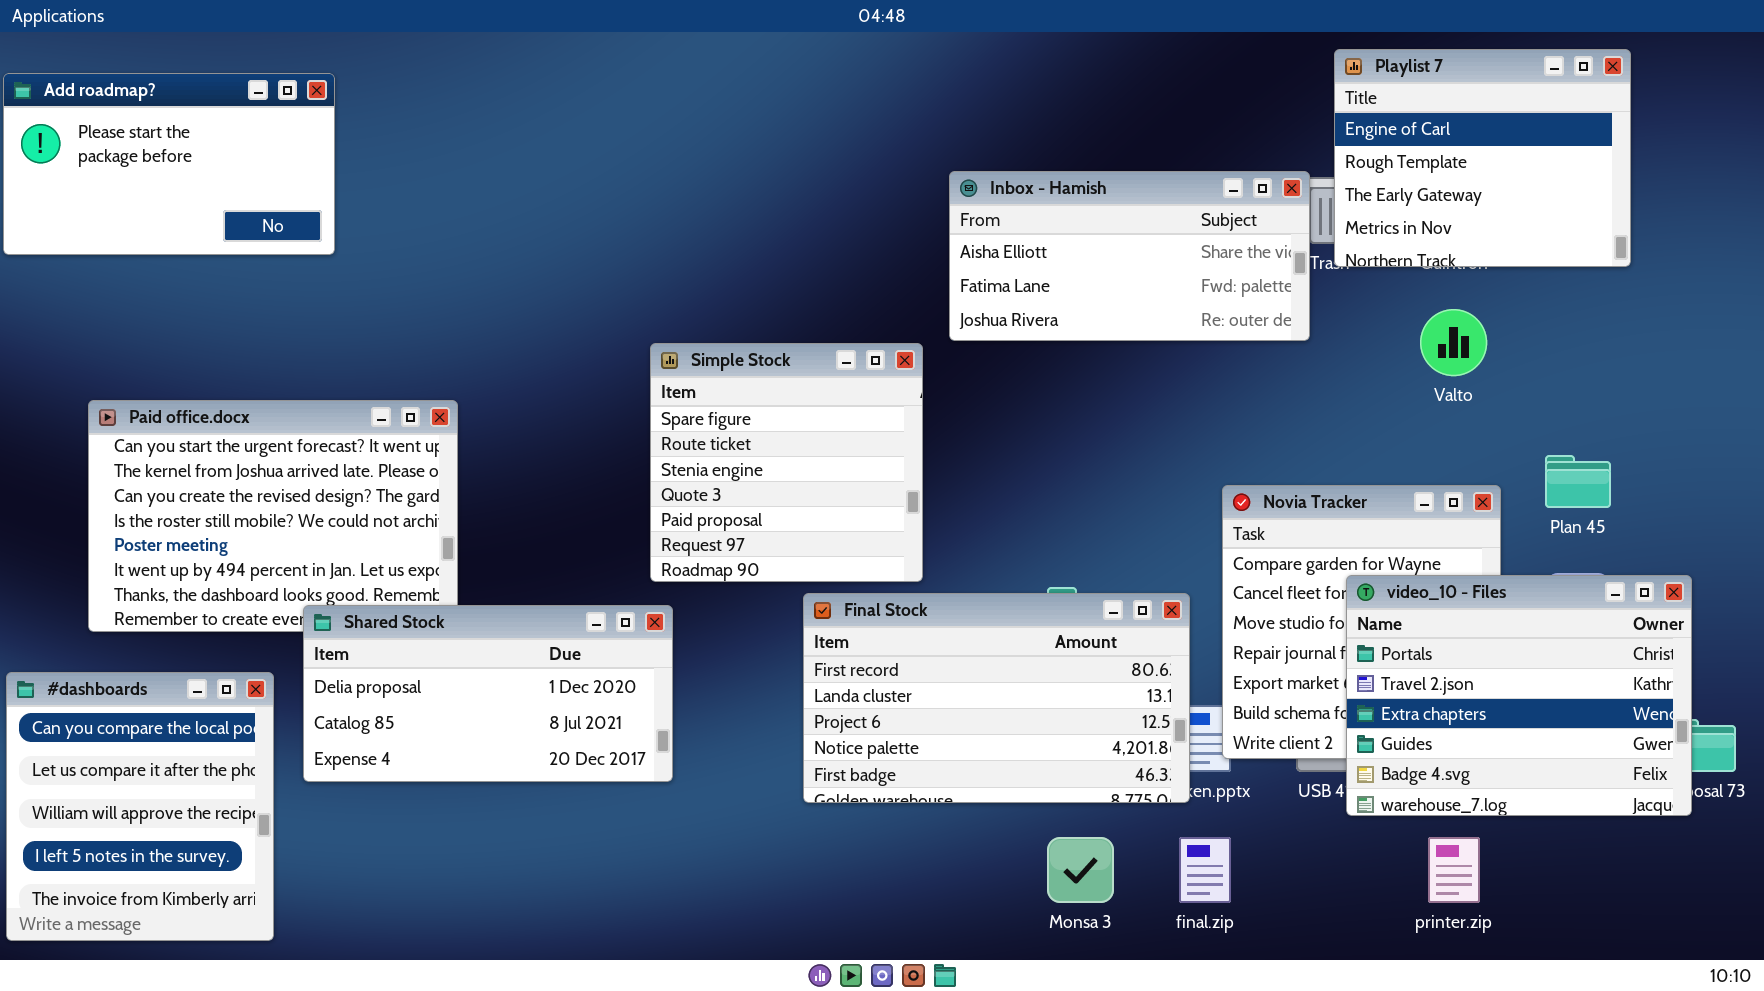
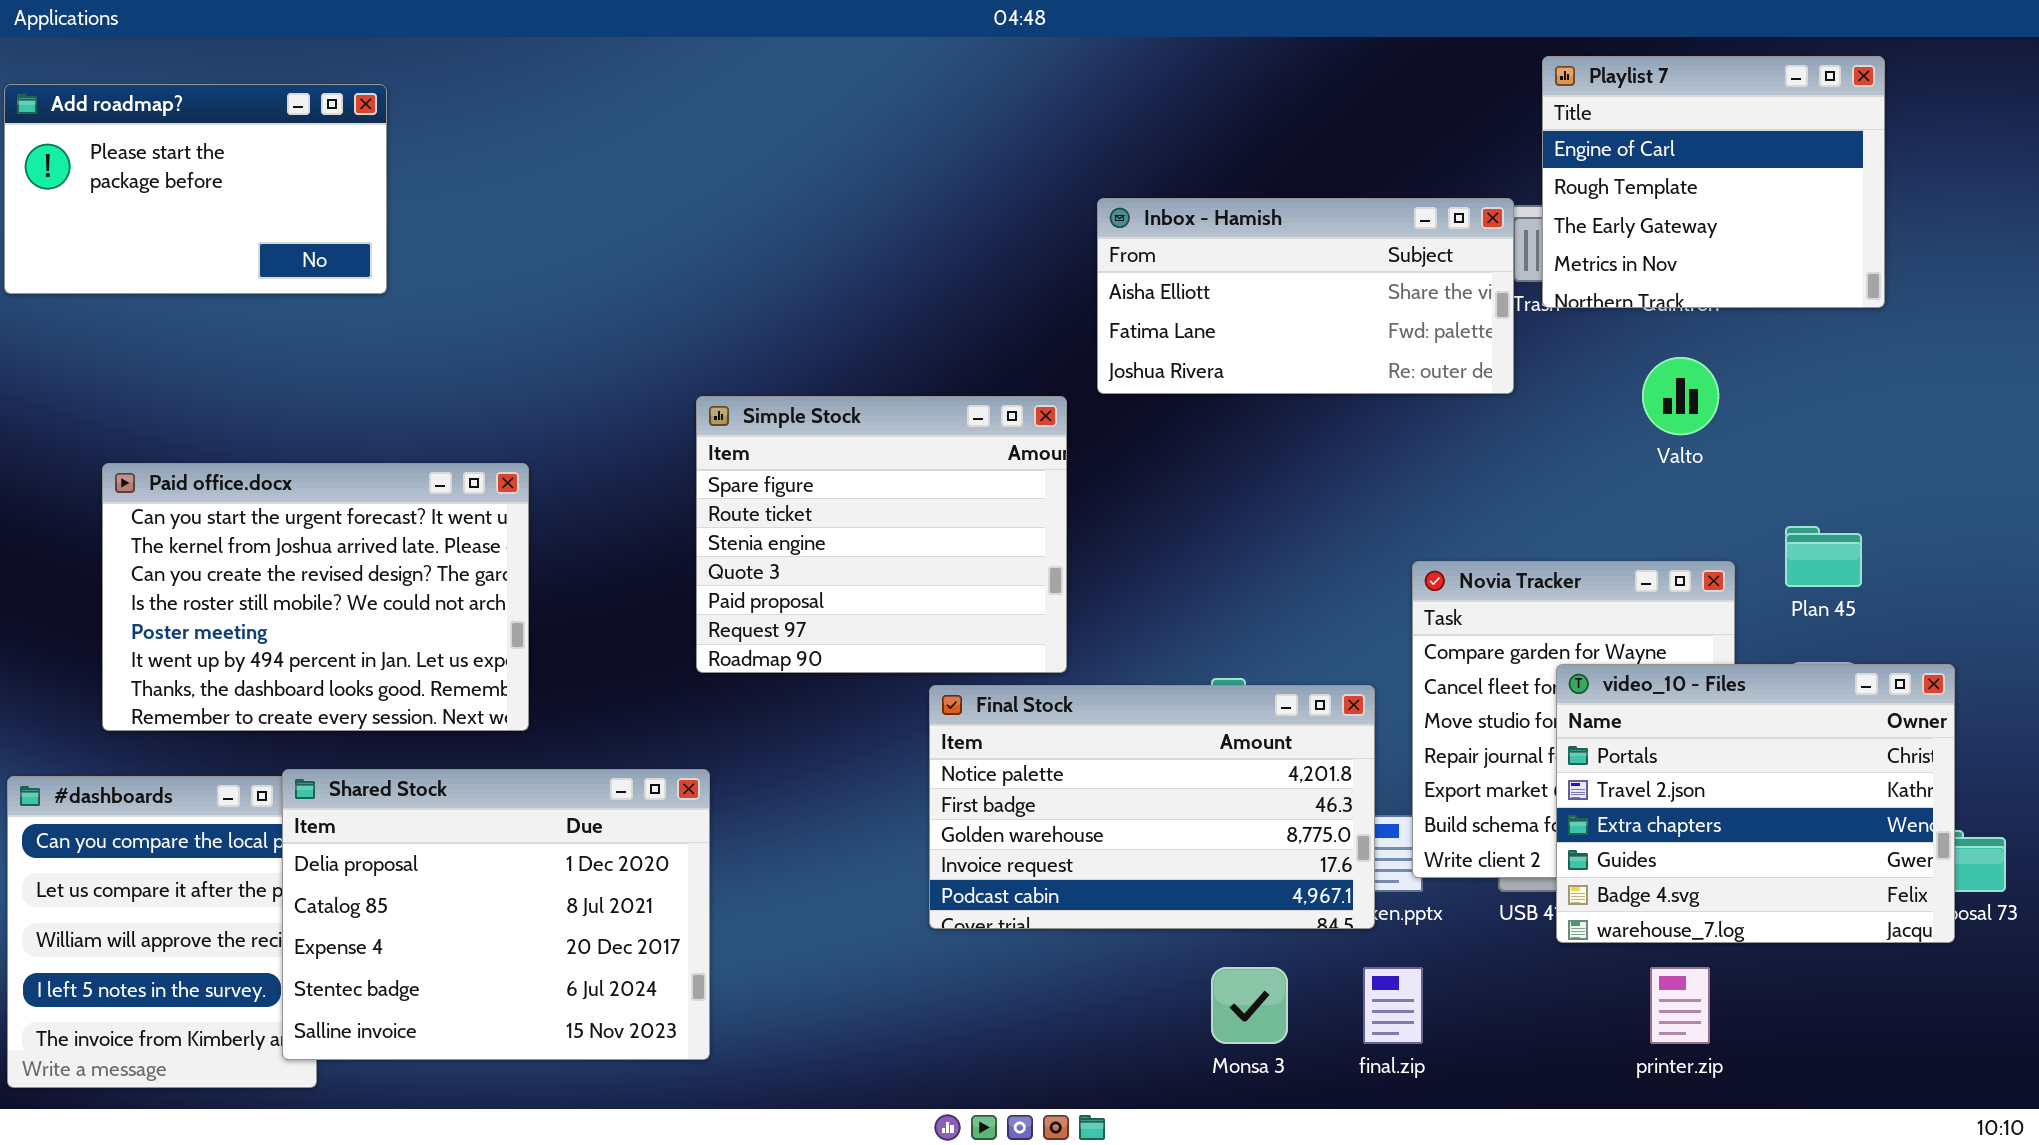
Simple Stock: [650,343,923,582] -> [696,396,1067,673], resized
Final Stock: [803,593,1190,803] -> [929,685,1375,929], scrolled down 3 rows
Shared Stock: [303,605,673,782] -> [282,769,710,1060], moved, resized

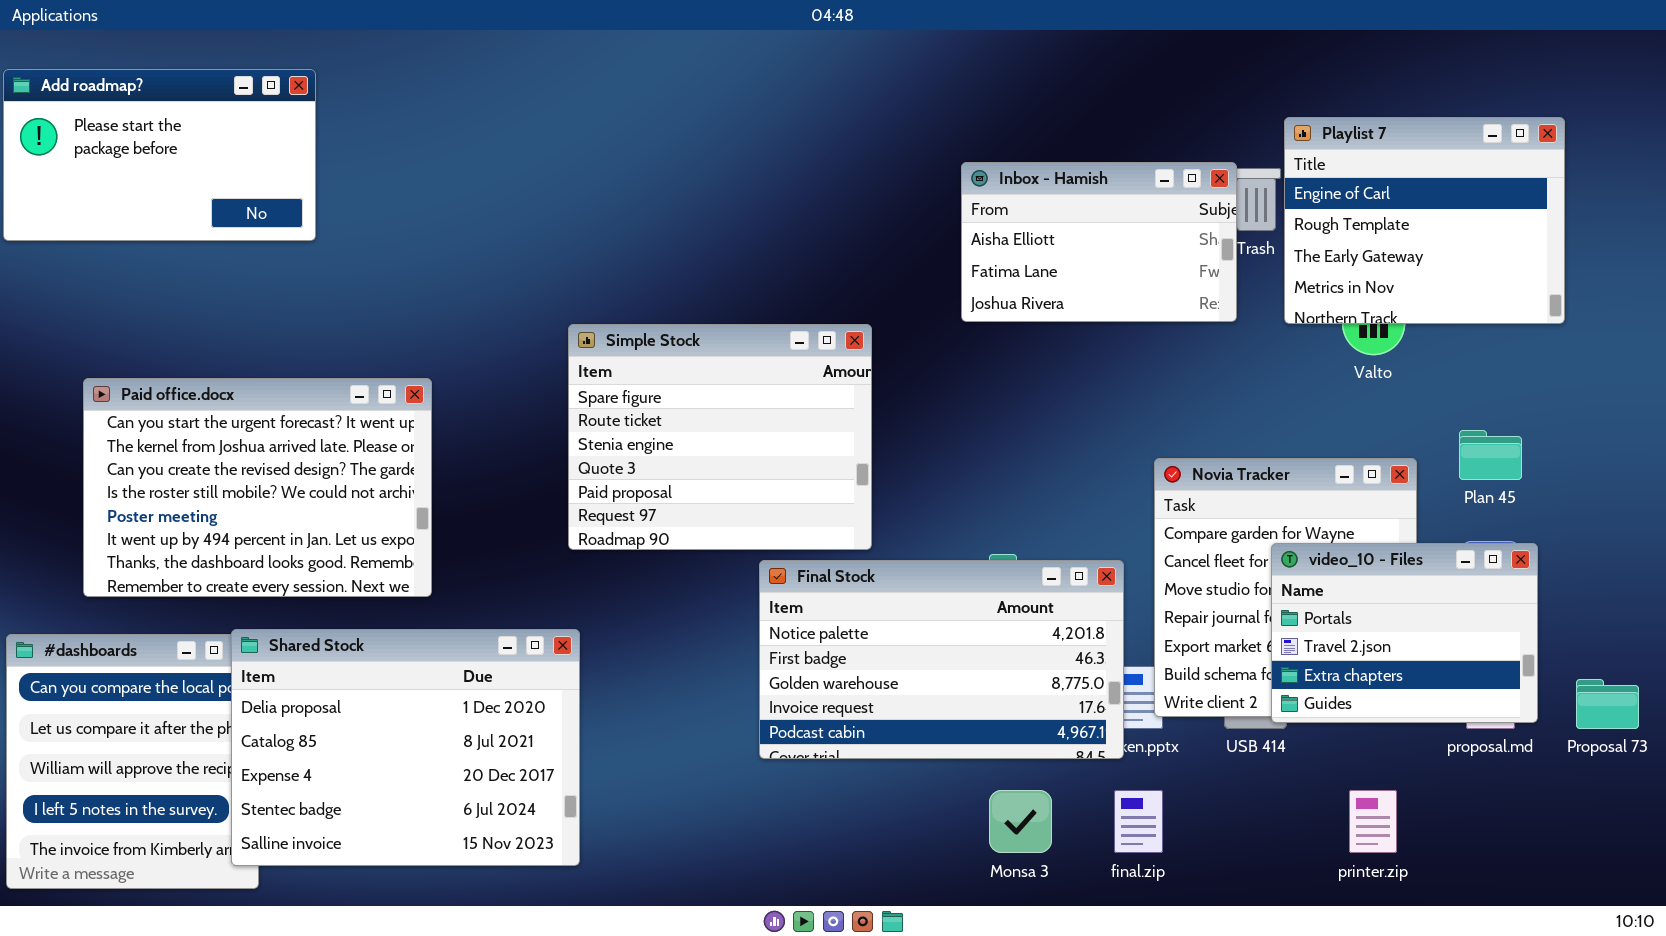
Playlist 7: [1542,56,1885,308] -> [1284,117,1565,324], moved
Inbox - Hamish: [1097,198,1514,394] -> [961,162,1237,322], resized
video_10 - Files: [1556,664,1955,943] -> [1271,543,1538,723], resized

